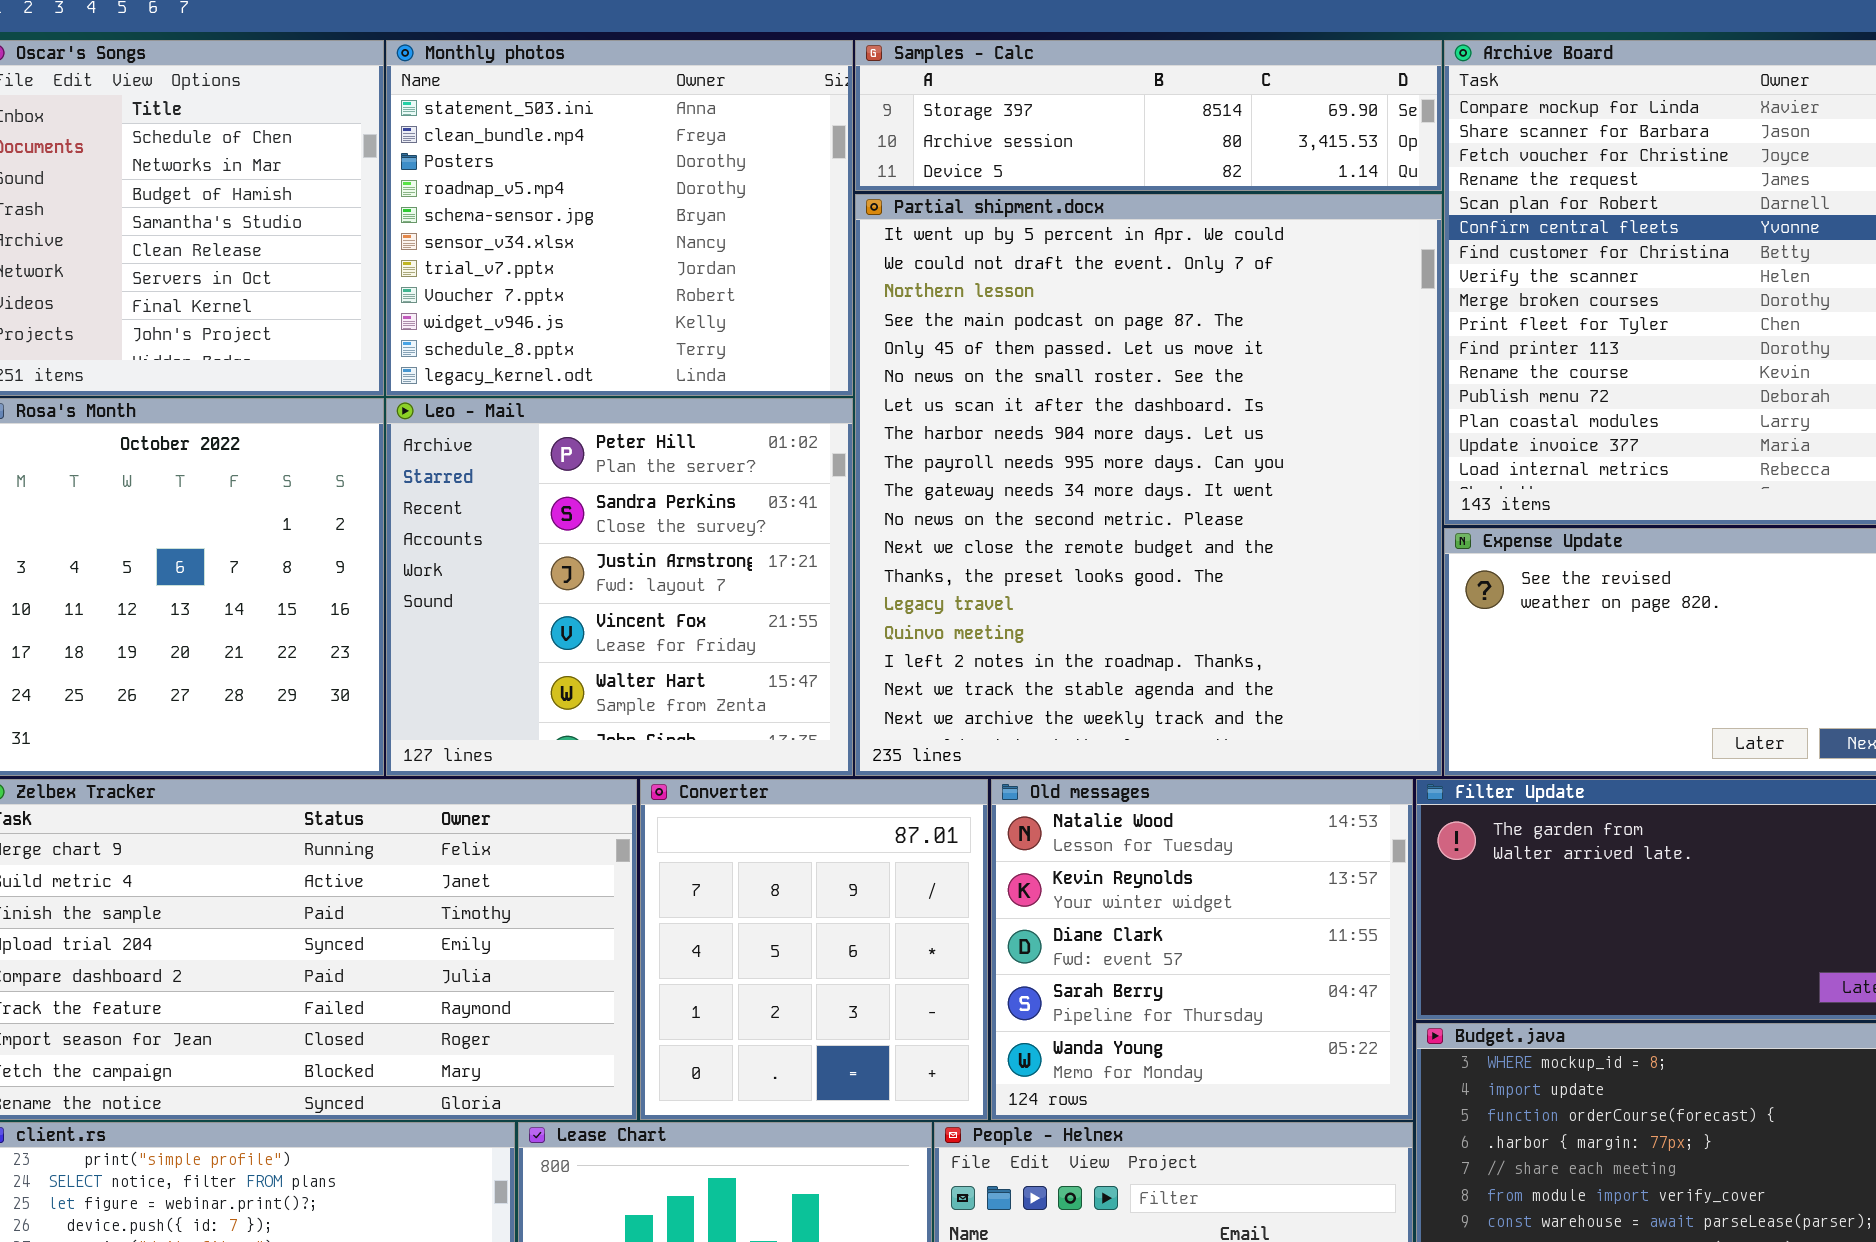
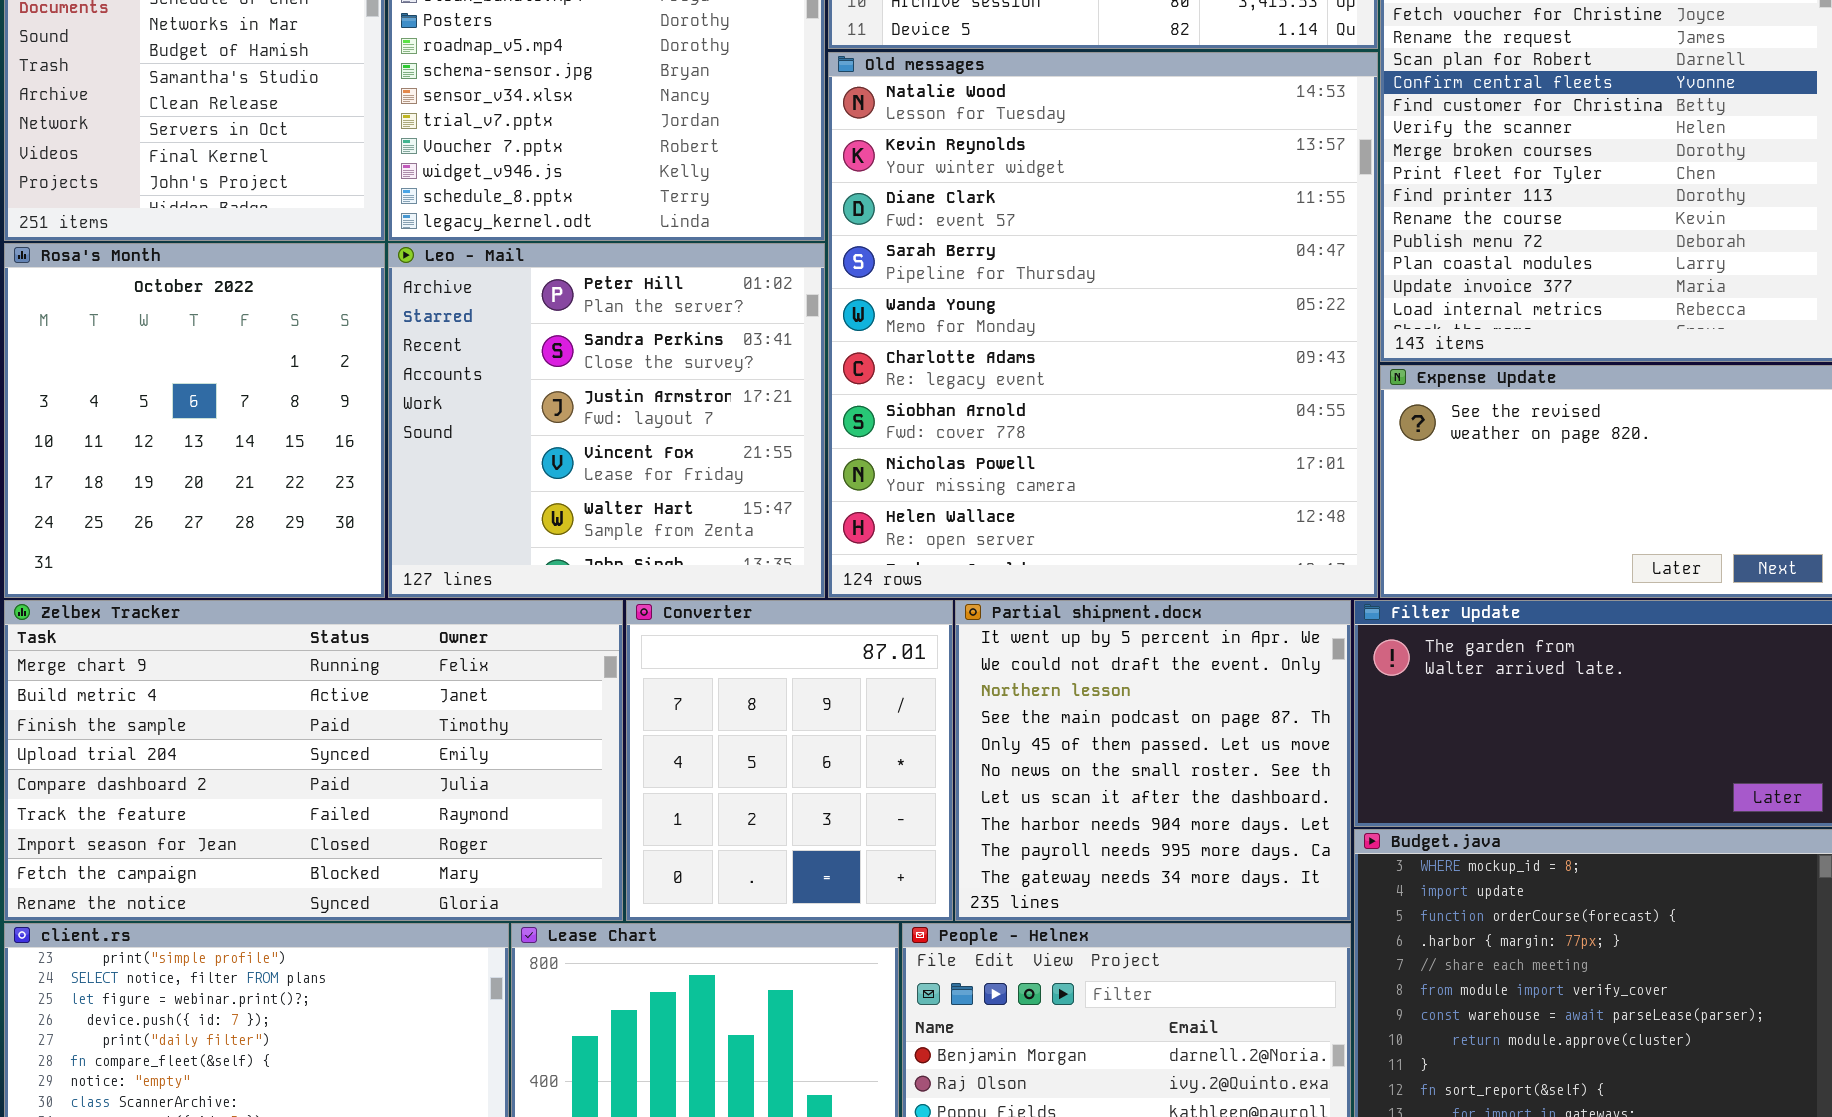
Partial shipment.docx: [855,194,1442,776] -> [955,600,1351,921], moved, resized
Old messages: [991,779,1413,1120] -> [828,52,1378,598], moved, resized

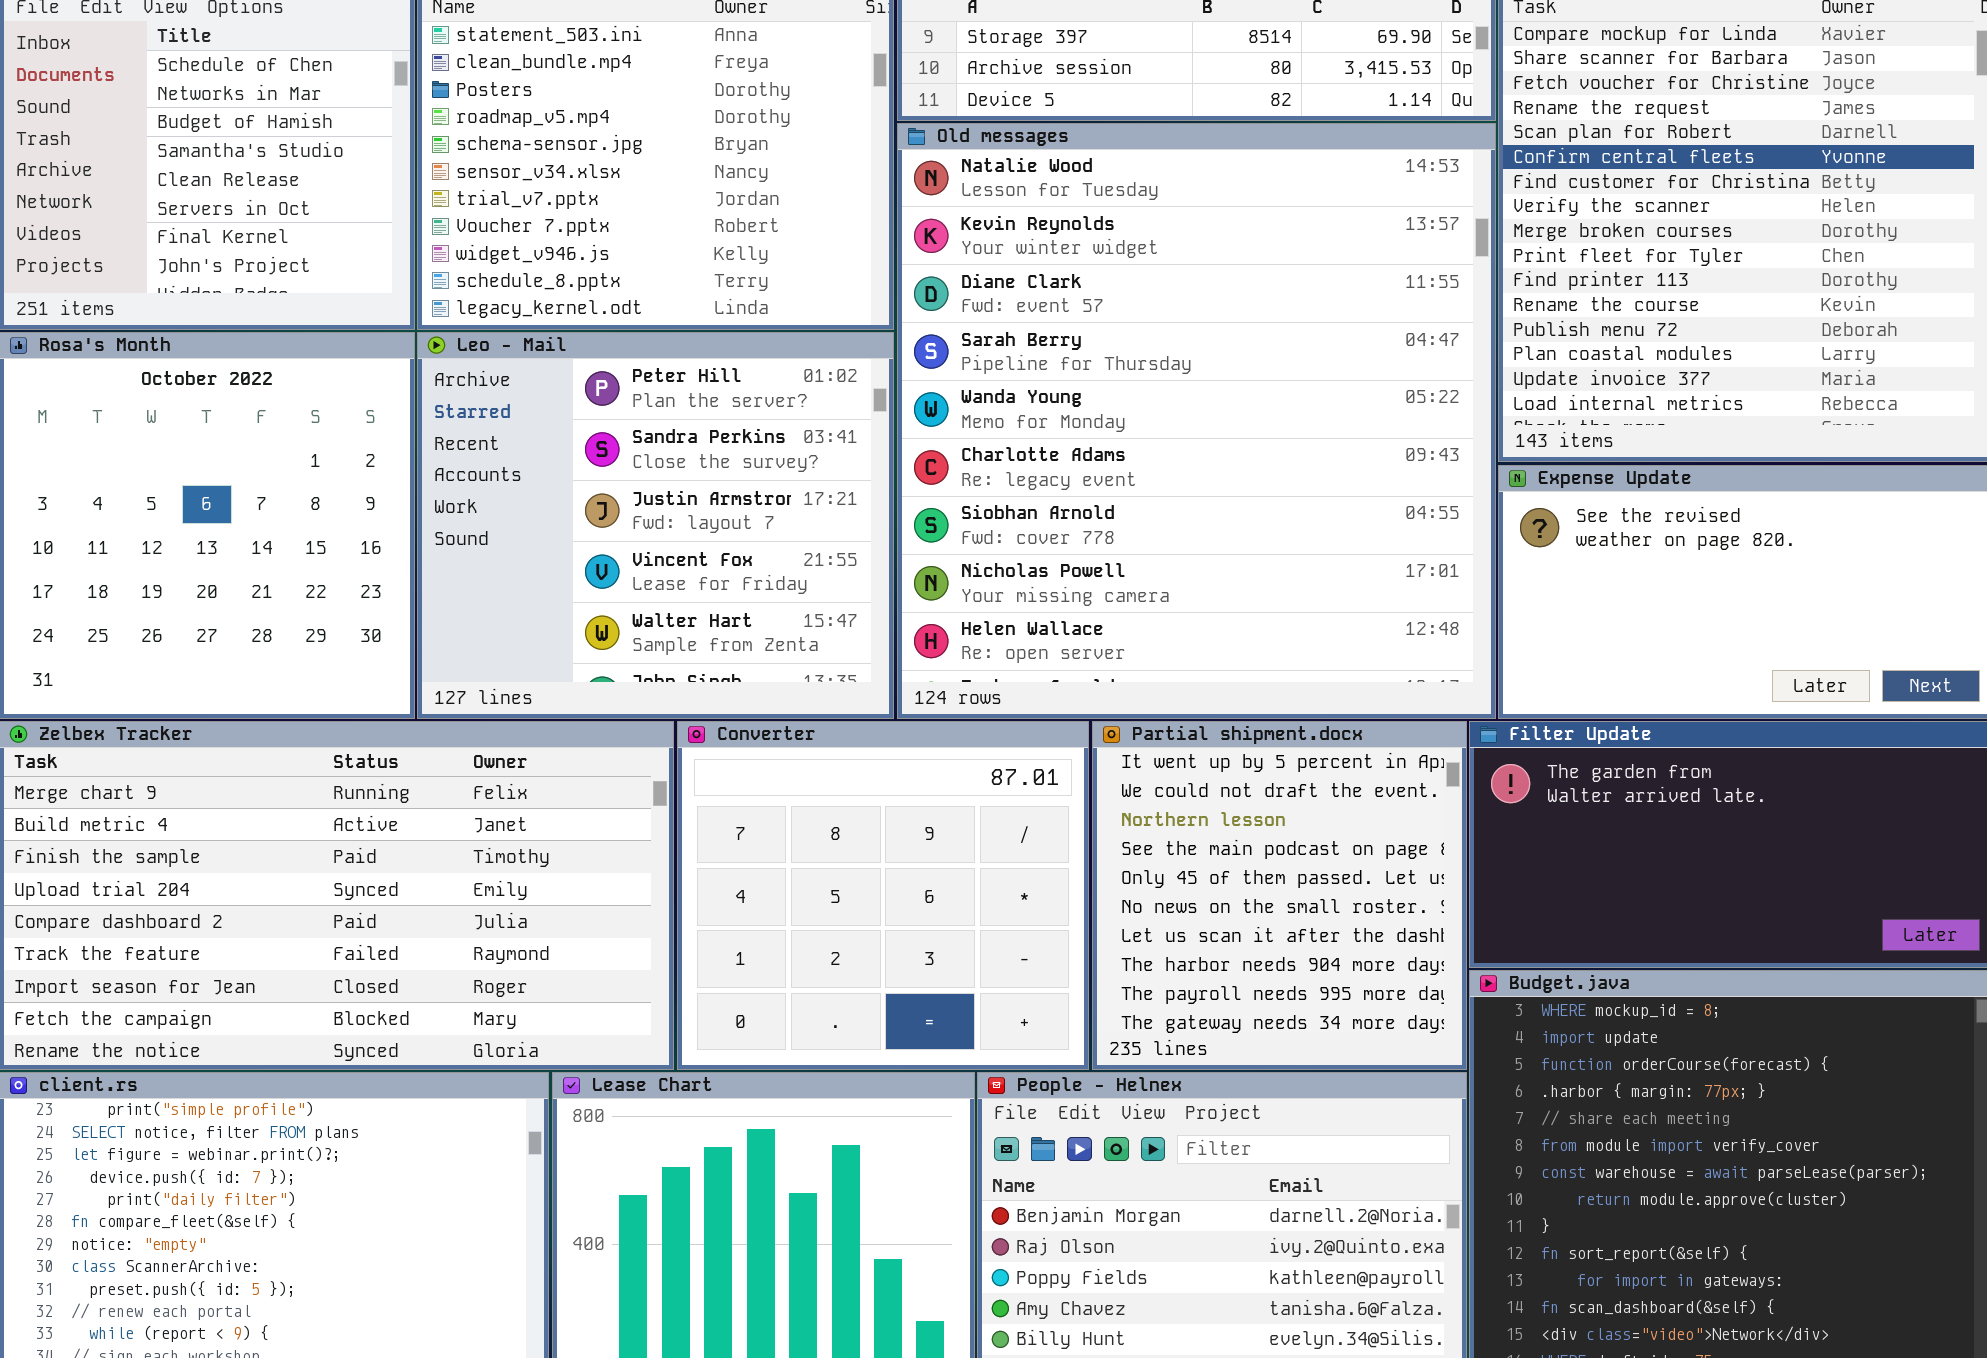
Converter: [626,600,953,921] -> [677,721,1089,1070], resized
Partial shipment.docx: [955,600,1351,921] -> [1092,721,1467,1070], resized

